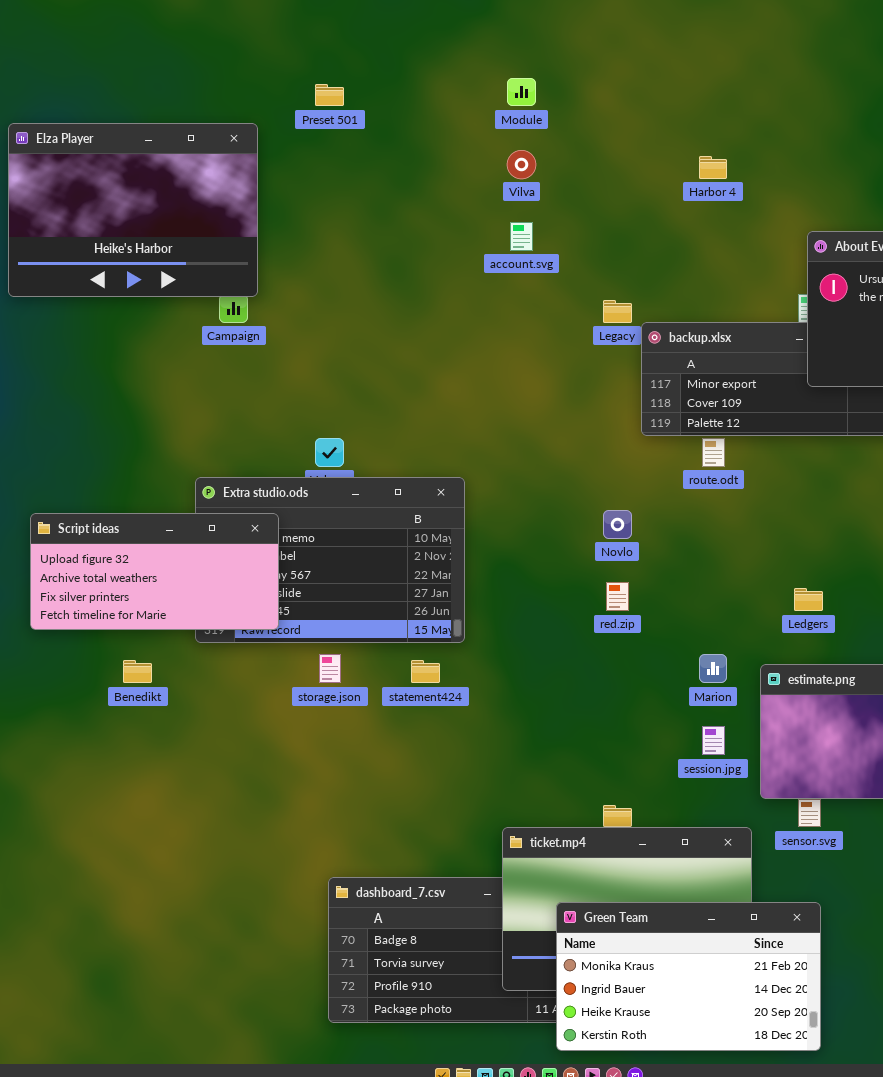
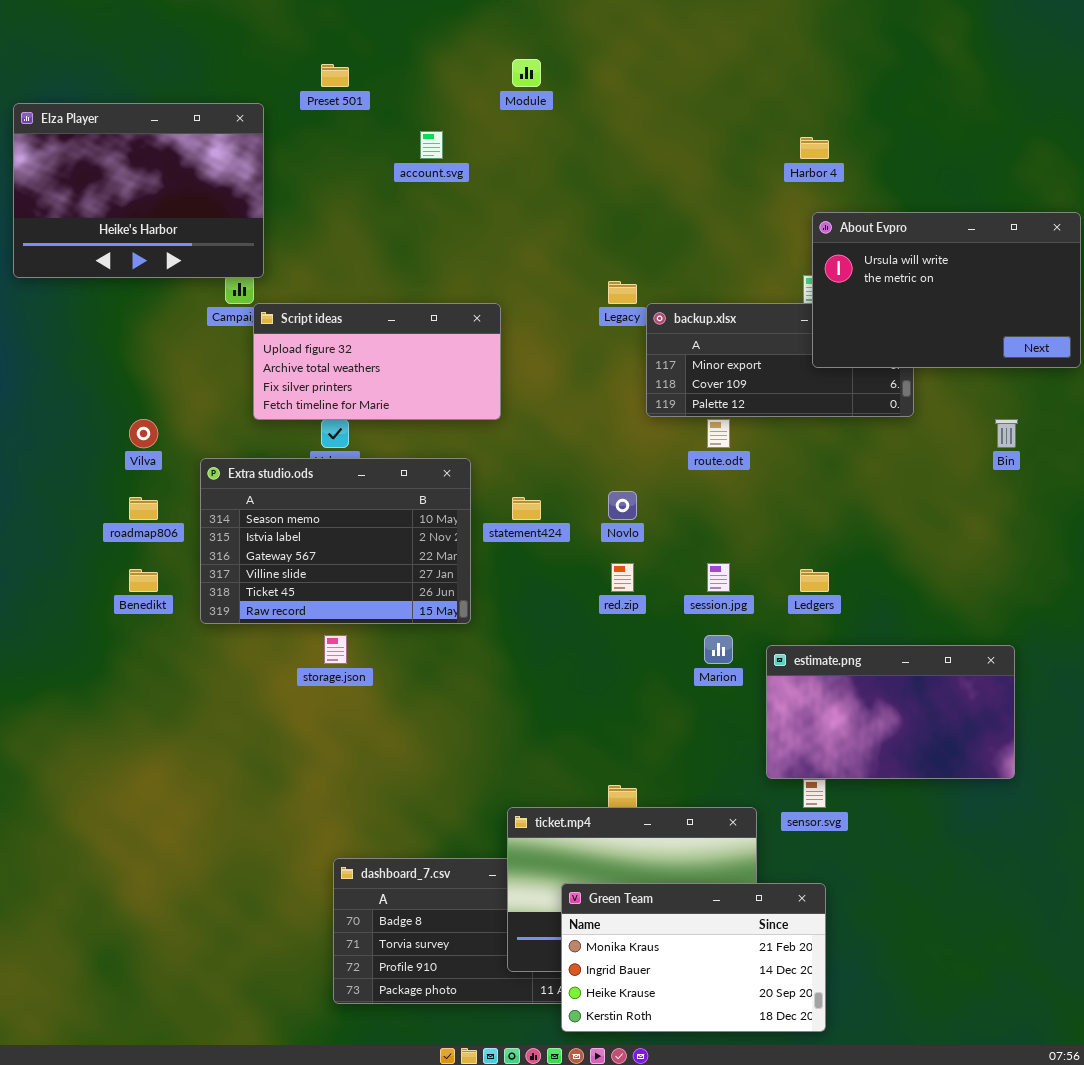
Vilva: [507,150,536,179] -> [129,419,158,448], moved
Harbor 4: [699,156,727,179] -> [800,137,829,159], moved
account.svg: [510,222,533,251] -> [420,131,443,159], moved
Script ideas: [30,513,279,630] -> [253,303,501,420], moved
Benedikt: [123,660,152,683] -> [129,569,158,592], moved
statement424: [411,660,440,683] -> [512,497,541,520], moved
session.jpg: [702,726,725,755] -> [707,563,730,592], moved

